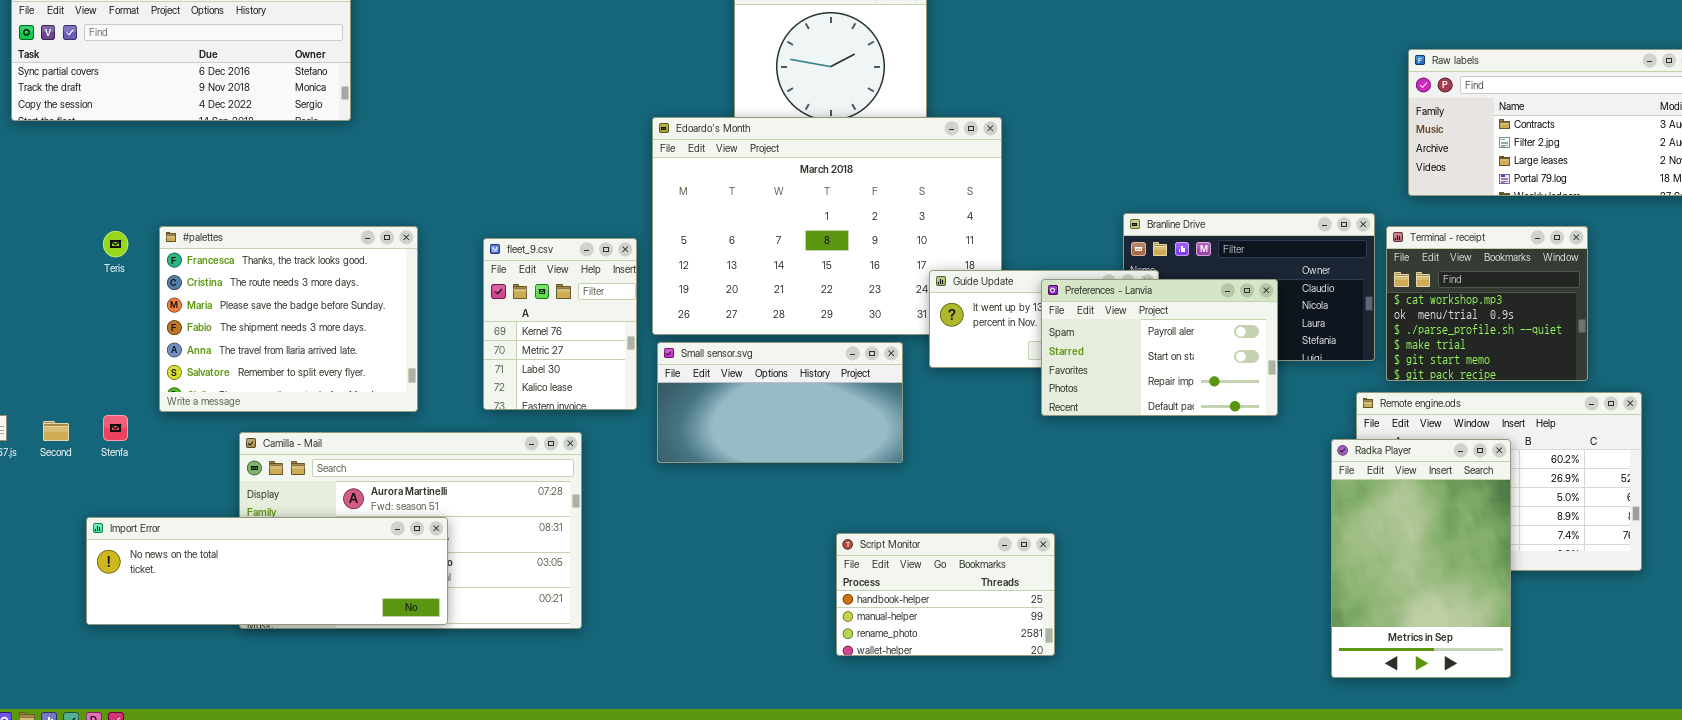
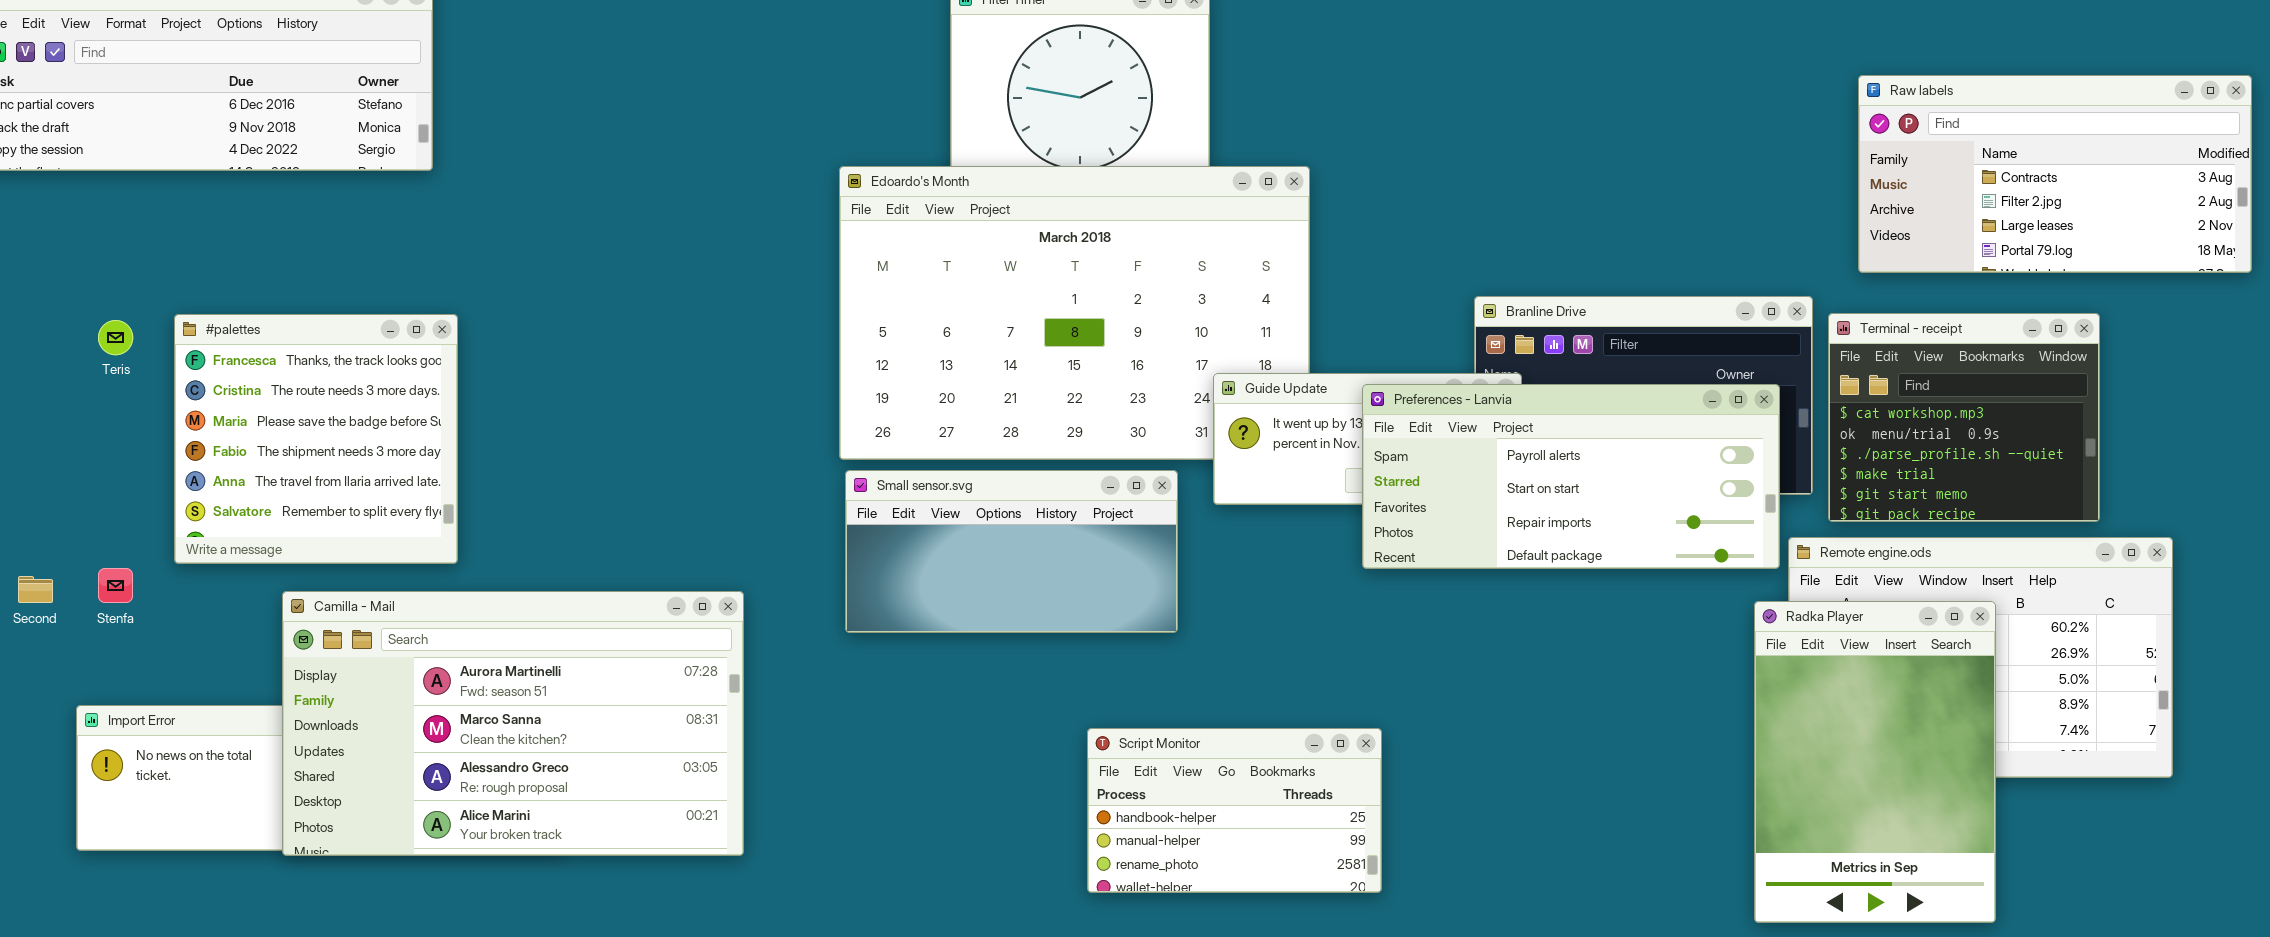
#palettes: [159,226,418,412] -> [174,314,458,564], resized
fleet_9.csv: [483,238,637,410] -> none, closed
Preferences - Lanvia: [1041,279,1278,416] -> [1362,384,1780,569], resized
Camilla - Mail: [239,432,582,629] -> [282,591,744,856], raised

